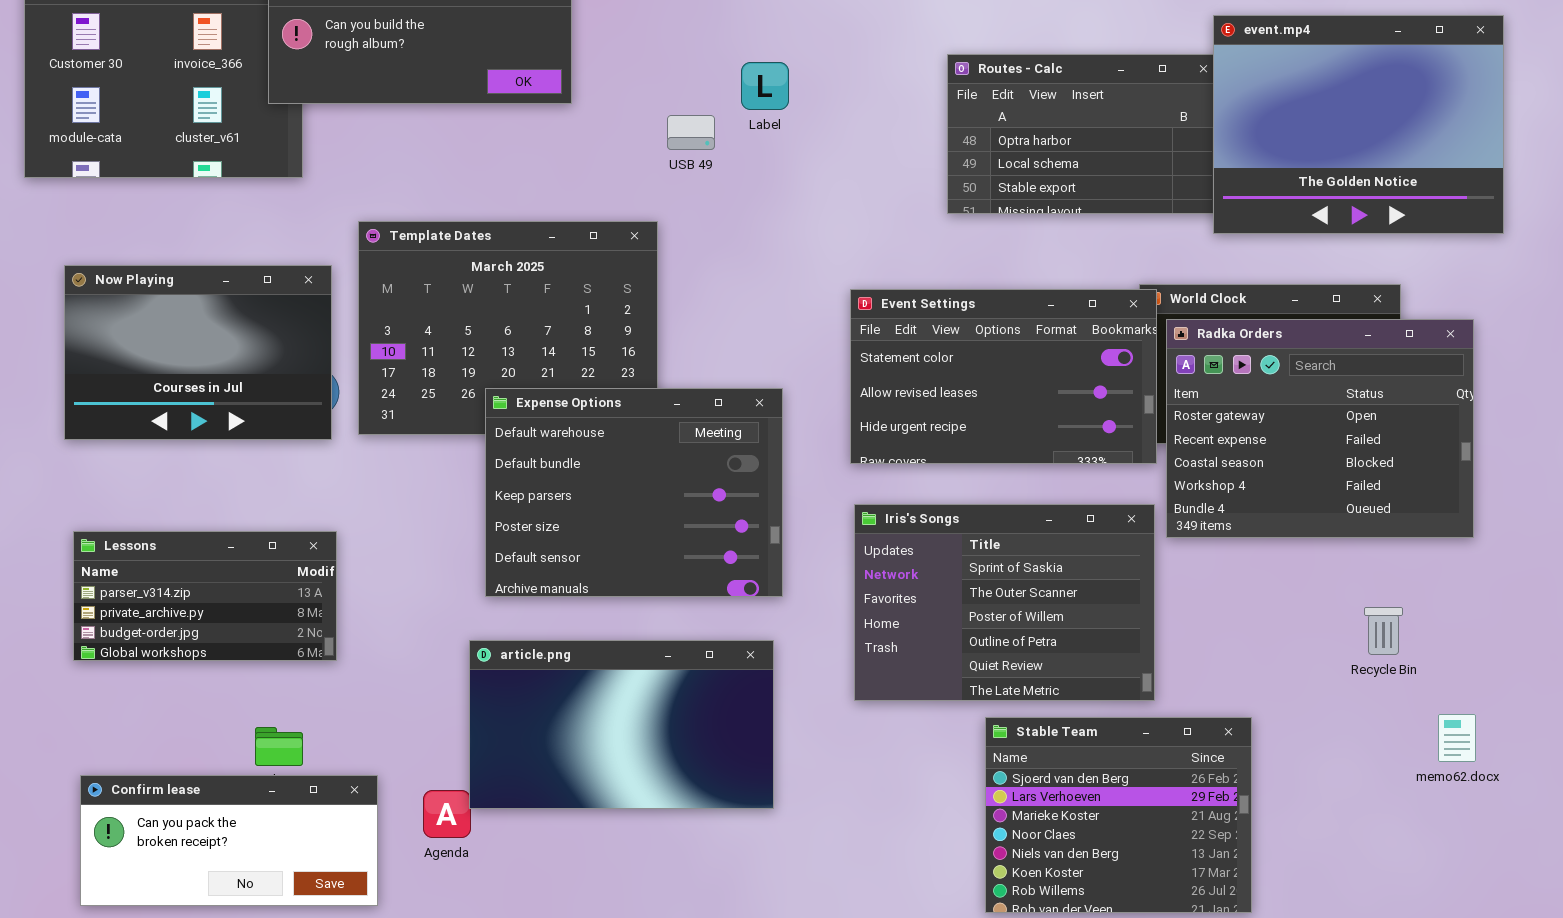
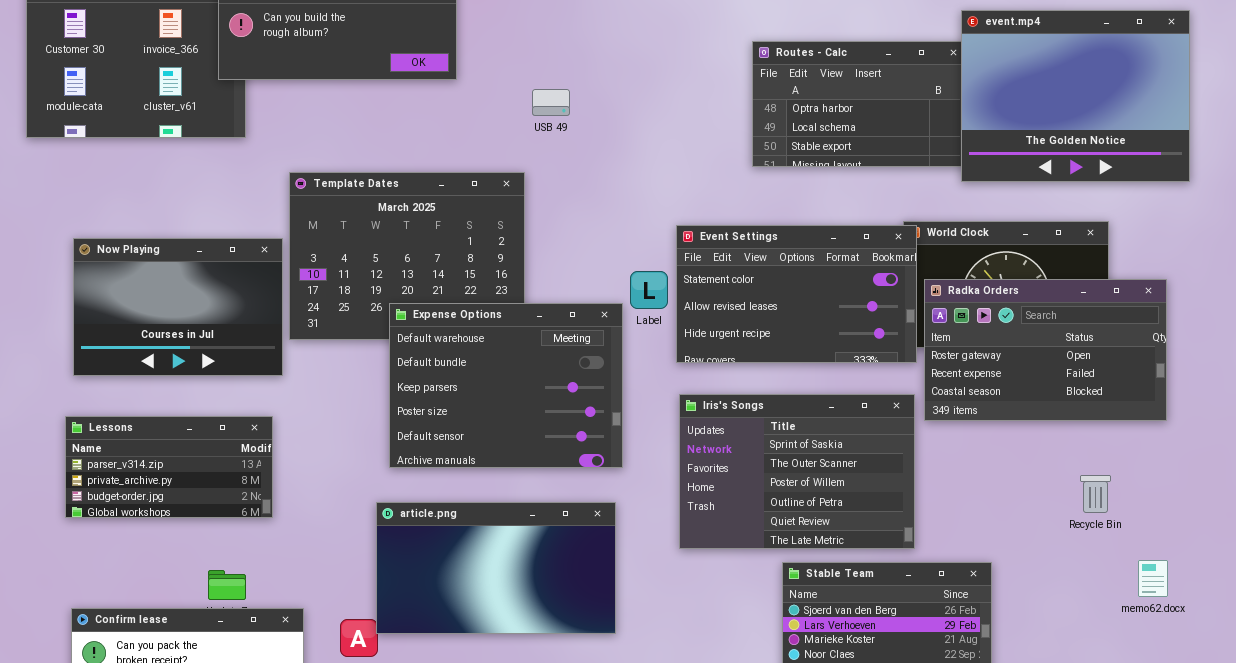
Label: [741,62,789,110] -> [630,271,668,309], moved
Now Playing: [64,265,332,440] -> [73,238,283,376], moved
Radka Orders: [1166,319,1474,538] -> [924,279,1167,421], resized

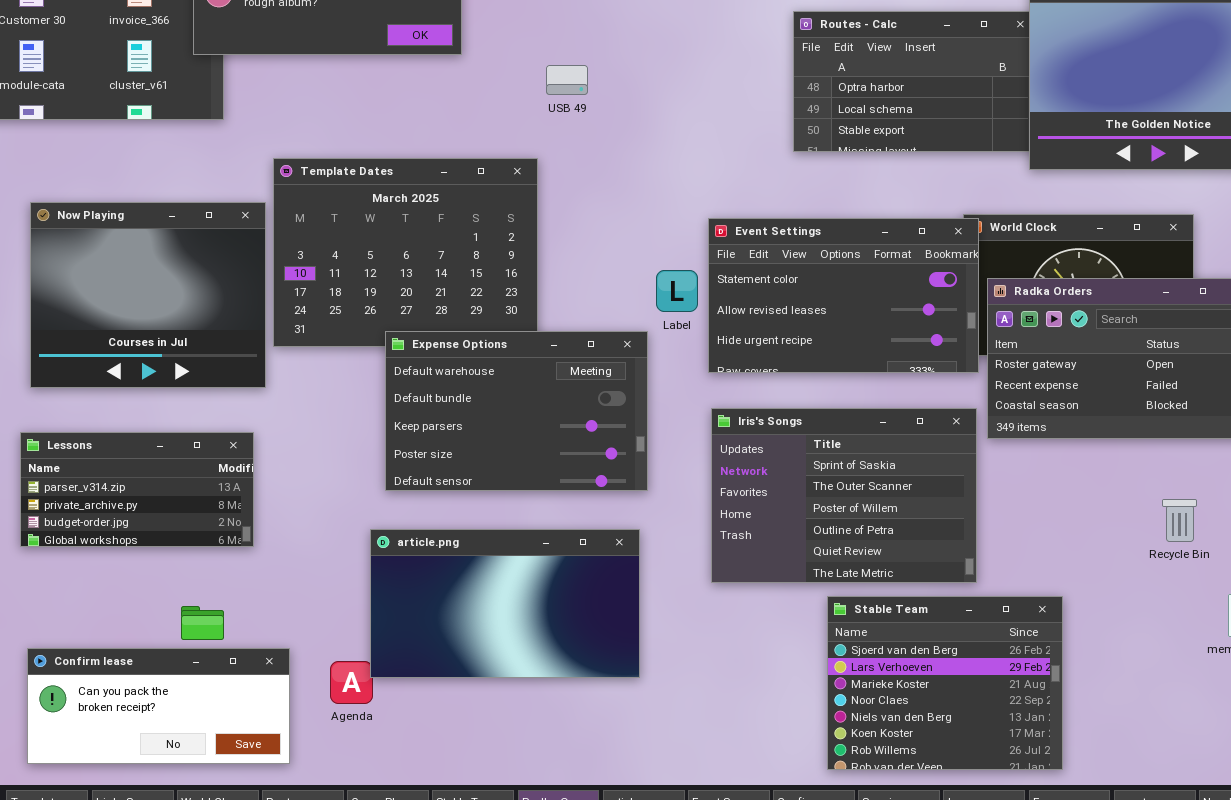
Now Playing: [73,238,283,376] -> [30,202,266,388], resized
Expense Options: [389,303,623,468] -> [385,331,648,491], resized

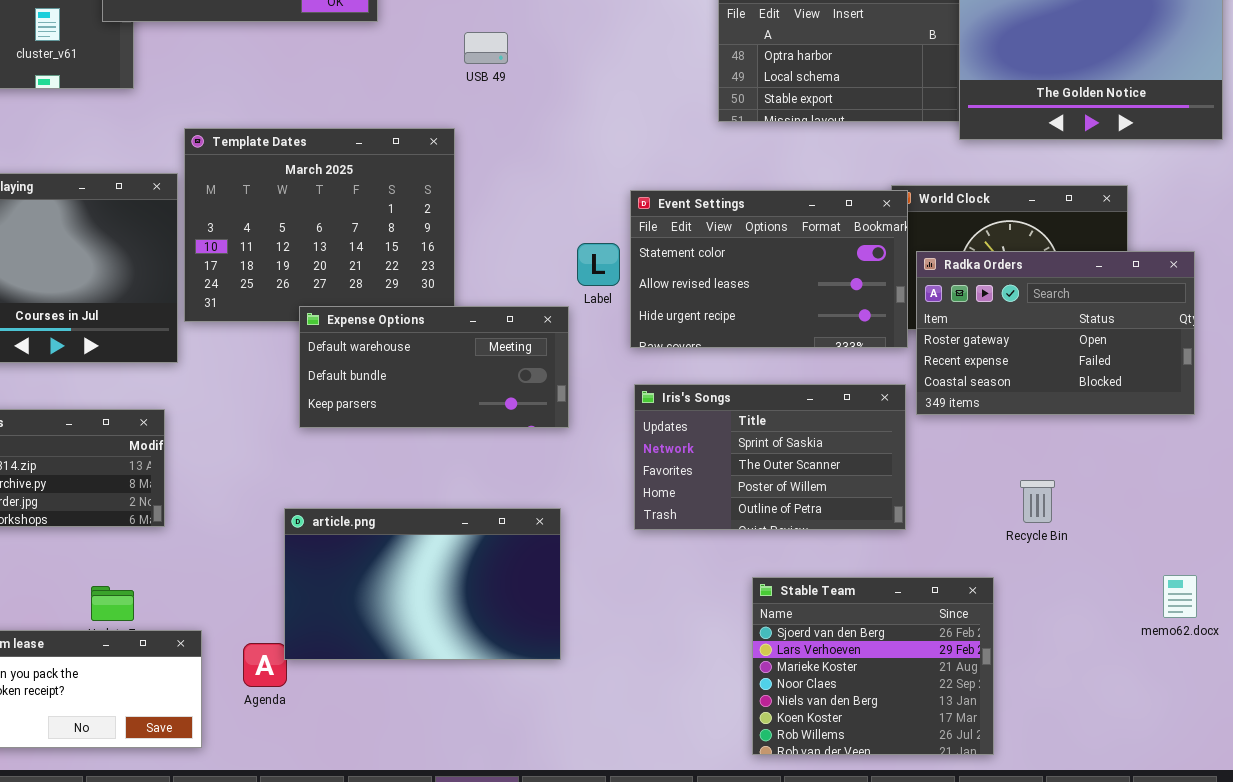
Expense Options: [385,331,648,491] -> [299,306,569,428], resized
Iris's Songs: [711,408,977,583] -> [634,384,906,530], resized
Recycle Bin: [1162,499,1197,542] -> [1020,480,1055,523], moved

